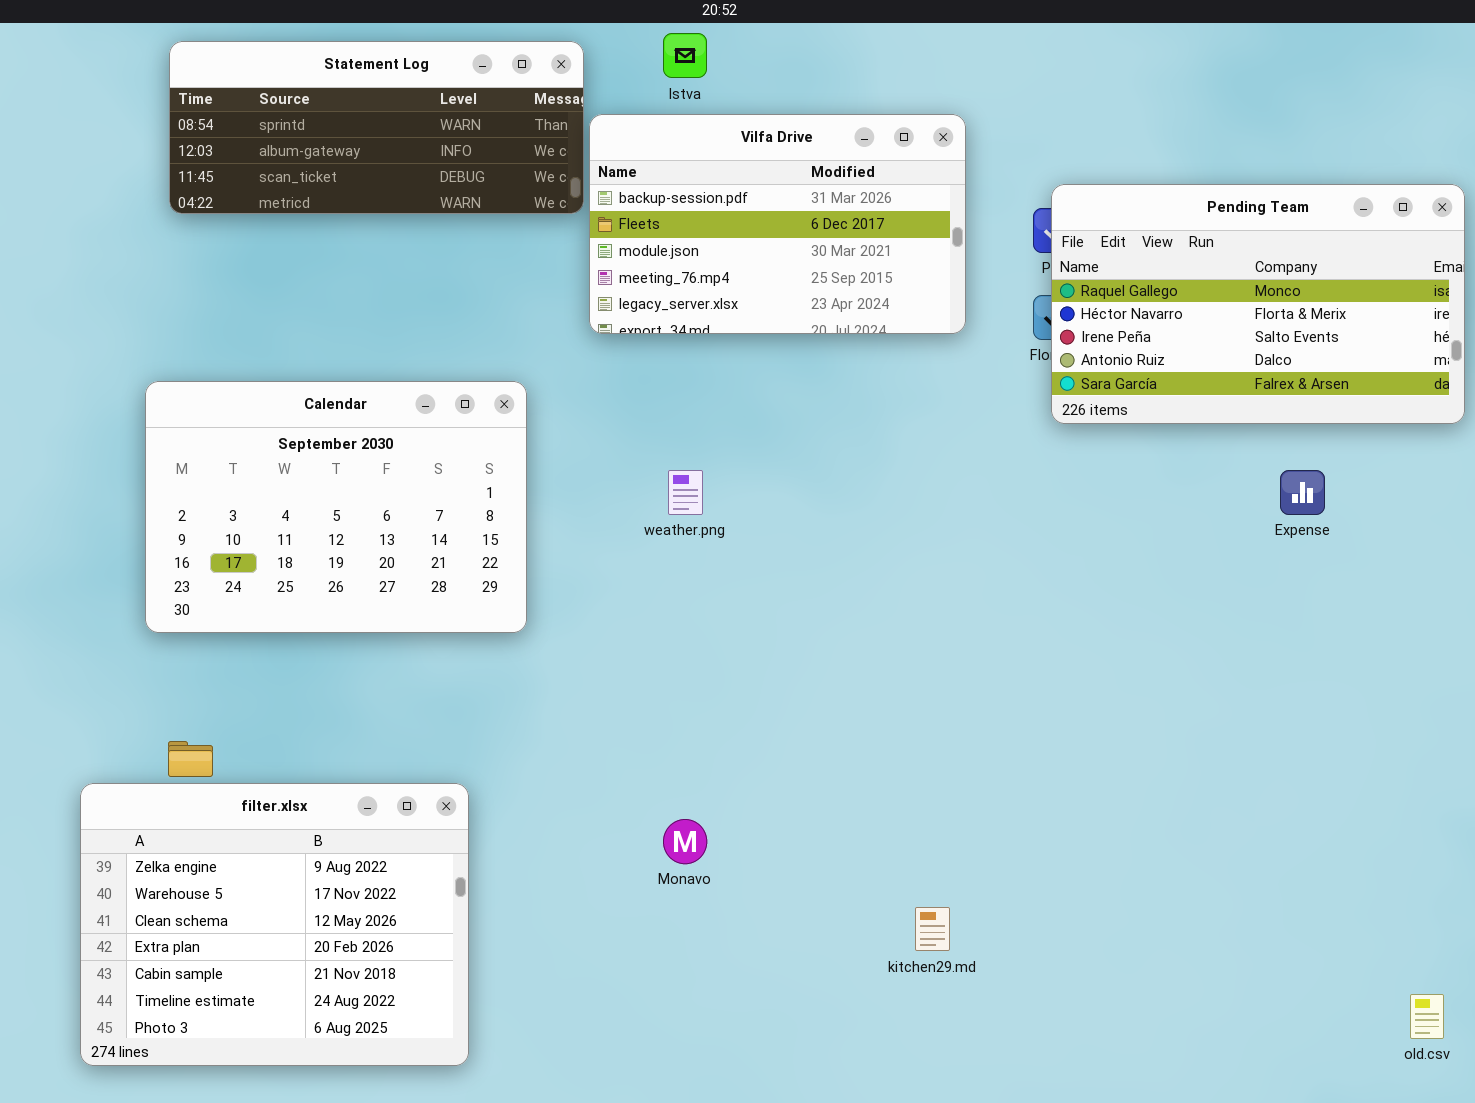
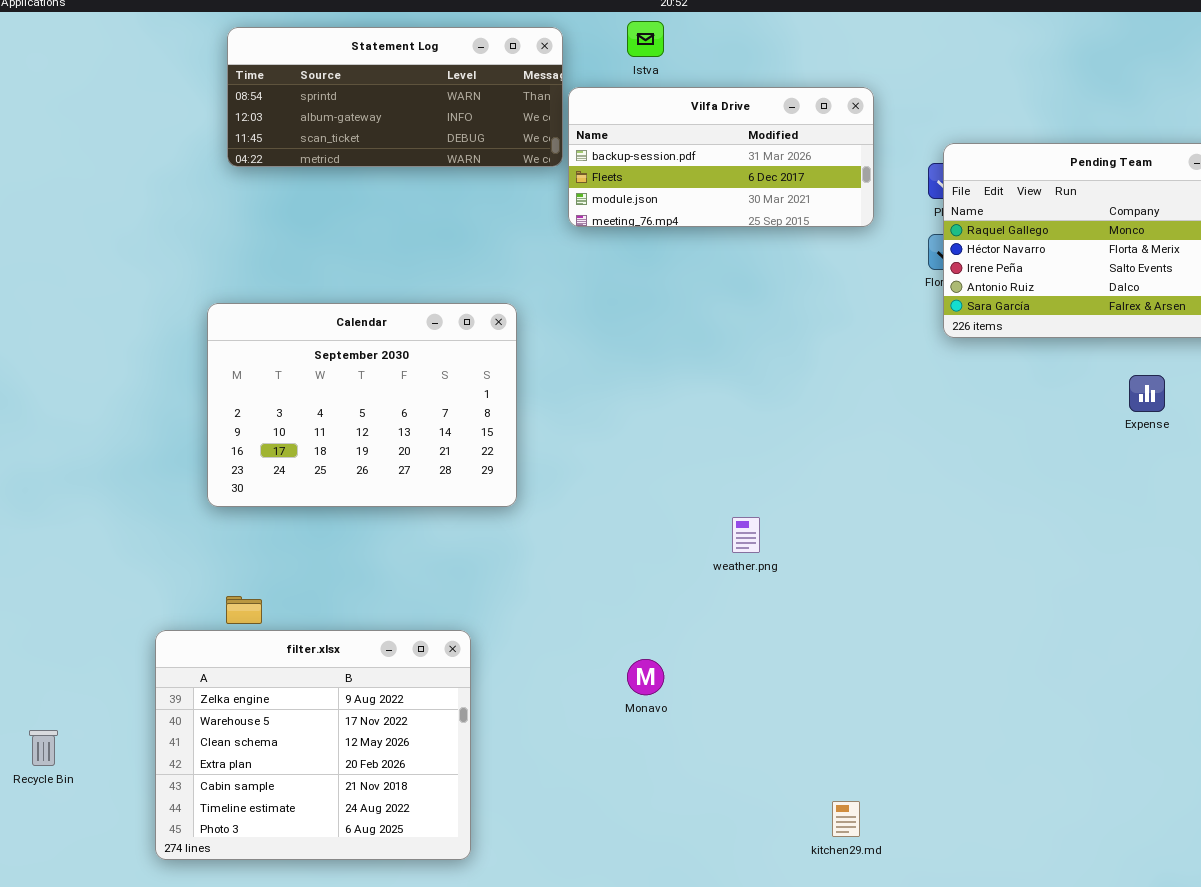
Vilfa Drive: [589,114,966,334] -> [568,87,874,227], resized
weather.png: [668,470,703,515] -> [732,517,760,553], moved
kitchen29.md: [915,907,950,951] -> [832,801,860,837], moved

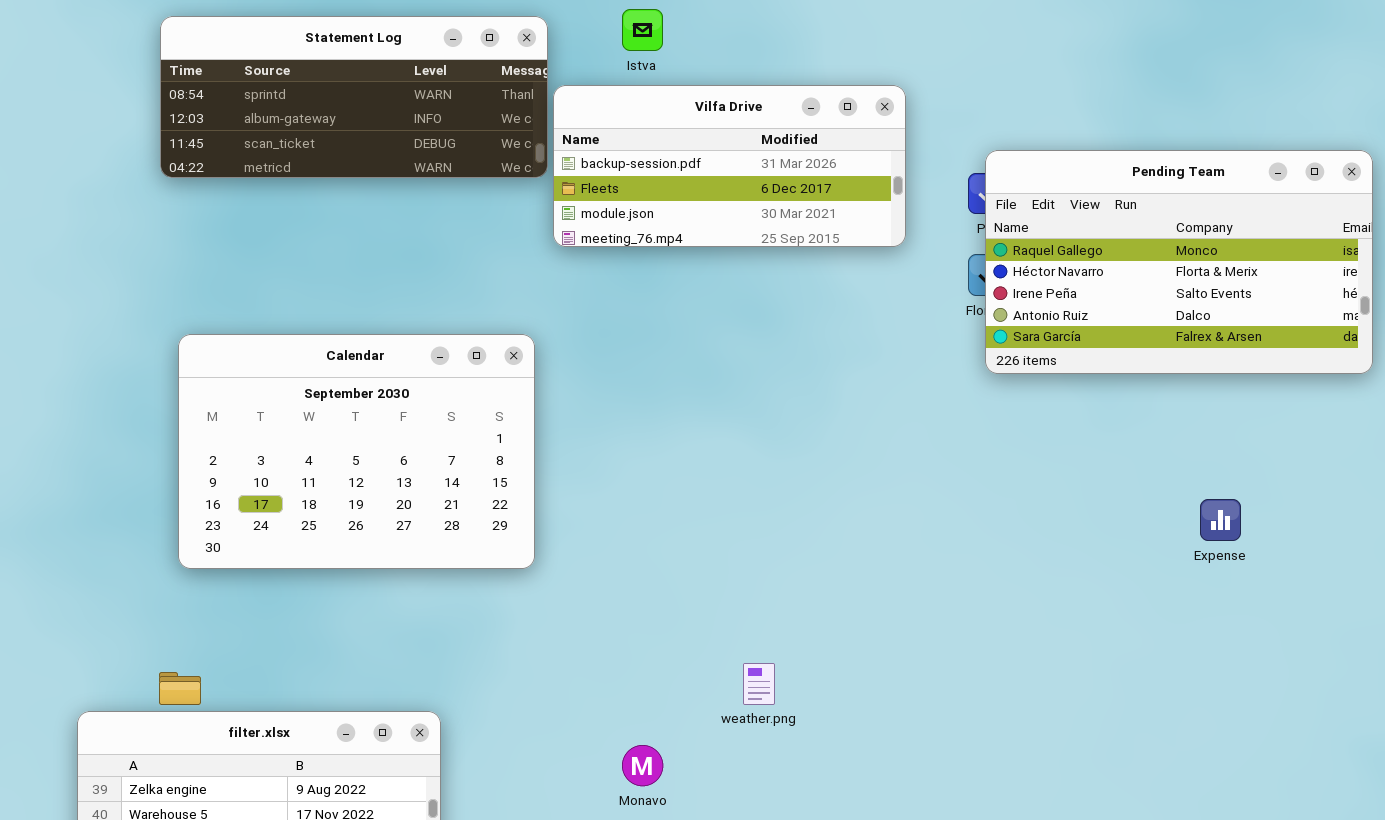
Calendar: [207,303,517,507] -> [178,334,535,569], moved
Expense: [1129,375,1165,412] -> [1200,499,1241,541], moved
weather.png: [732,517,760,553] -> [743,663,775,705], moved

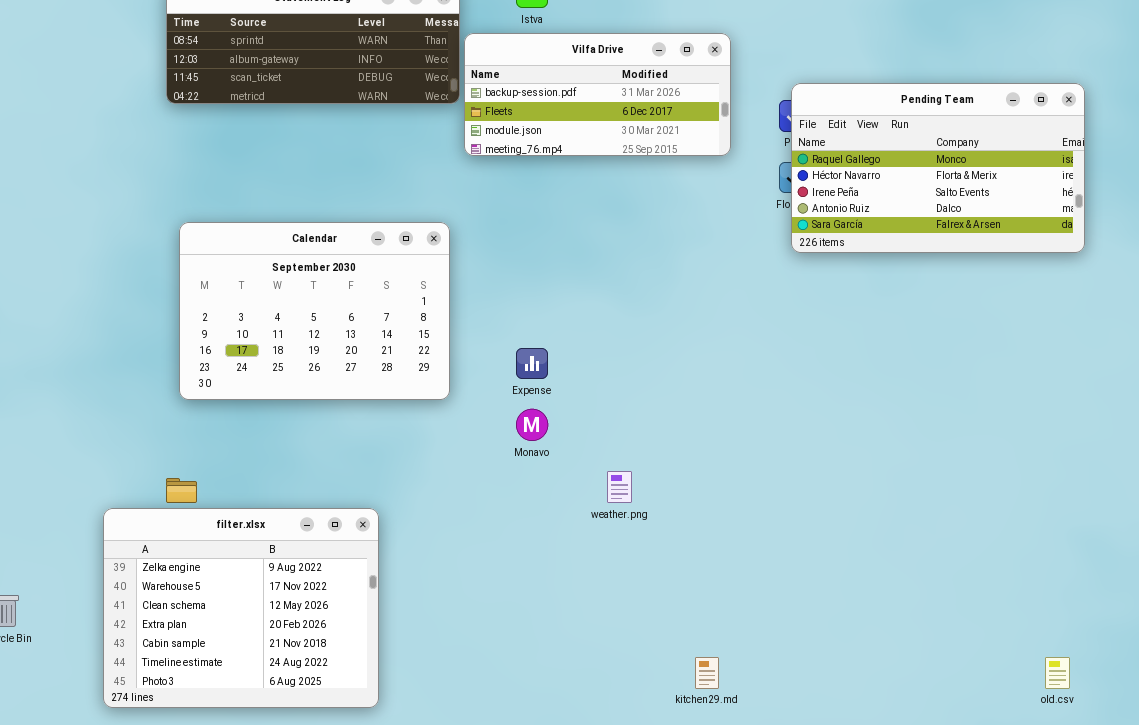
Expense: [1200,499,1241,541] -> [516,348,548,379], moved
Monavo: [622,745,663,786] -> [516,409,548,441], moved

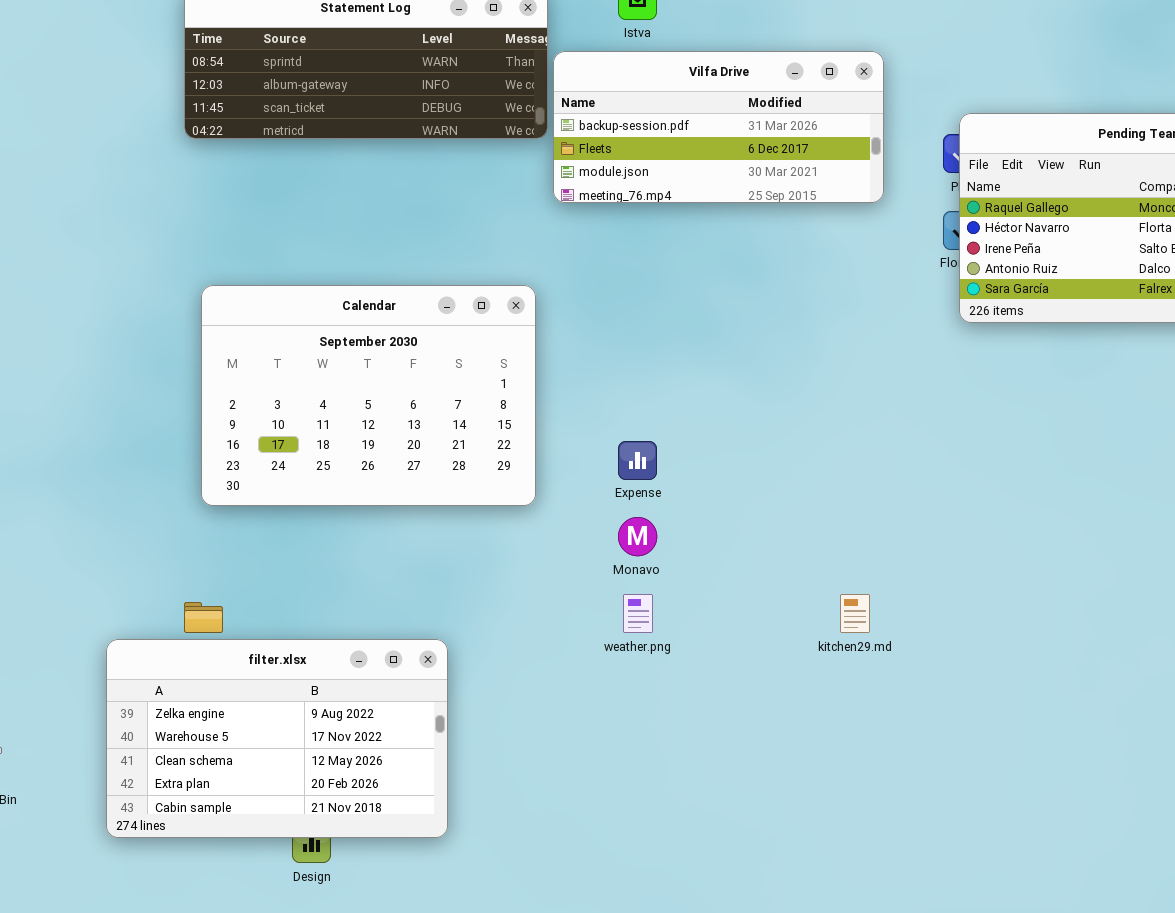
weather.png: [607,471,632,503] -> [623,594,653,633], moved
filter.xlsx: [103,508,379,708] -> [106,639,448,838], resized
kitchen29.md: [695,657,719,689] -> [840,594,870,633], moved

